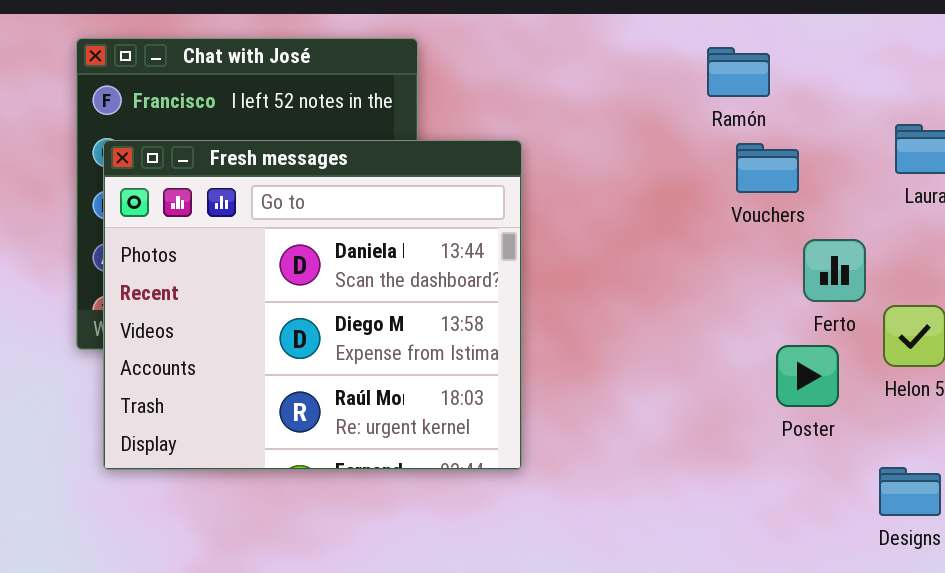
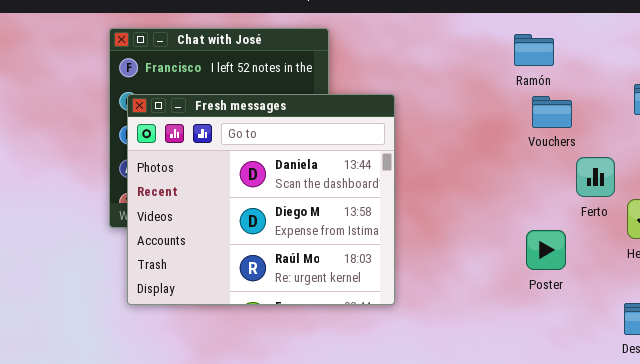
Poster: [776,345,839,407] -> [526,230,566,270], moved

